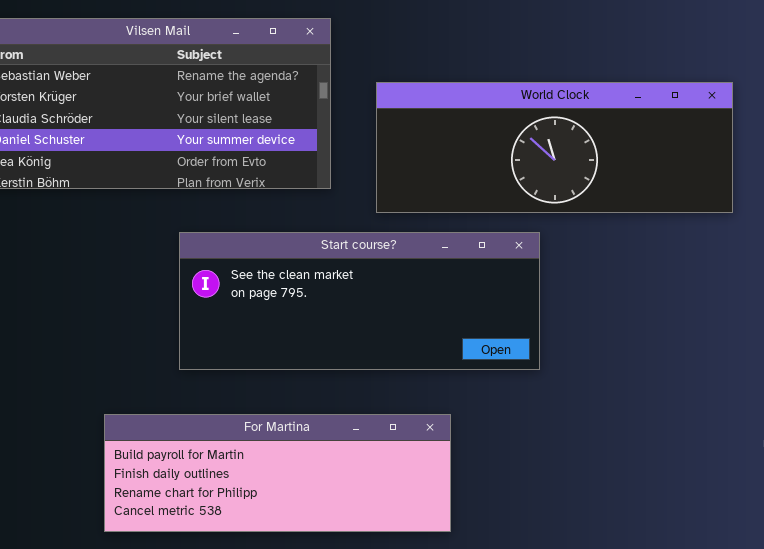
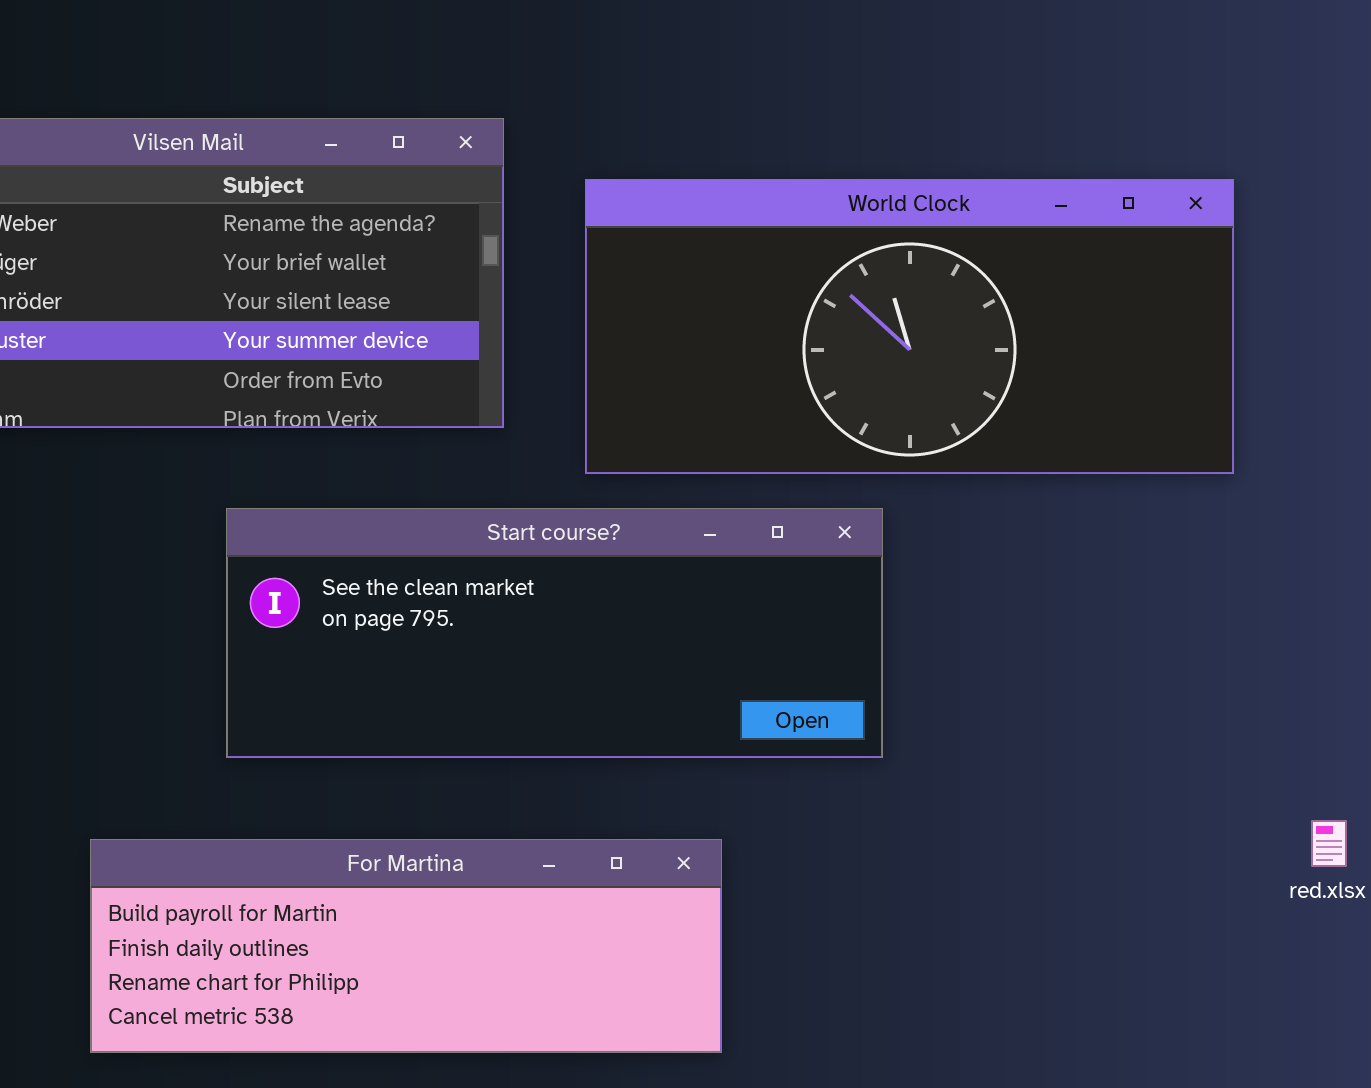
World Clock: [376,82,733,213] -> [585,179,1234,474], resized

